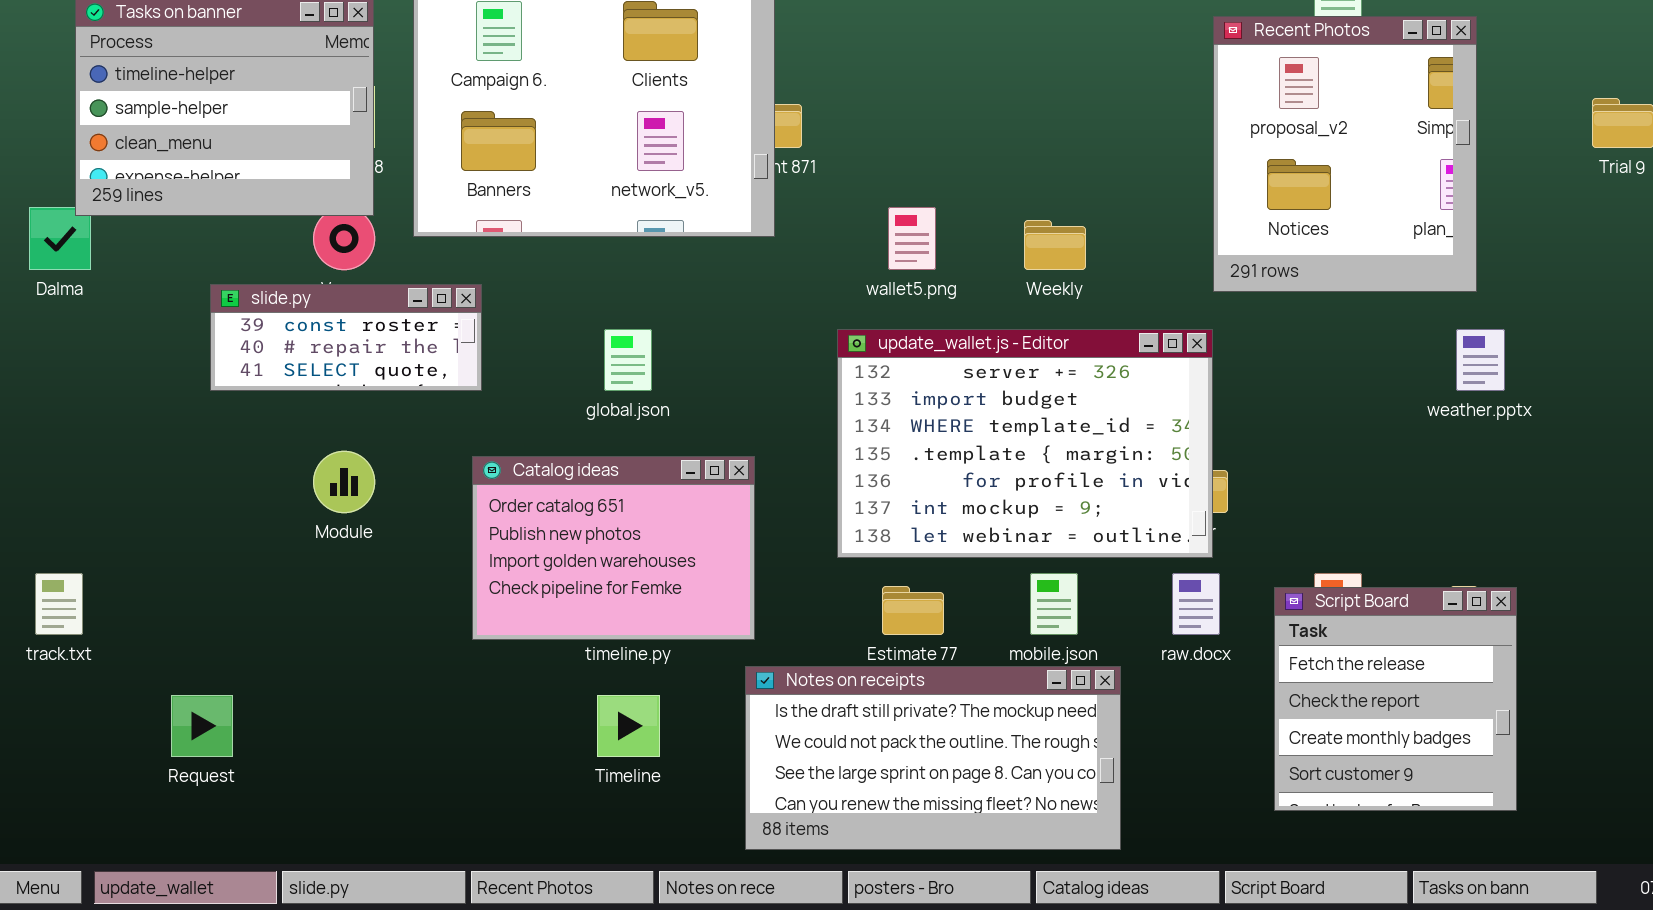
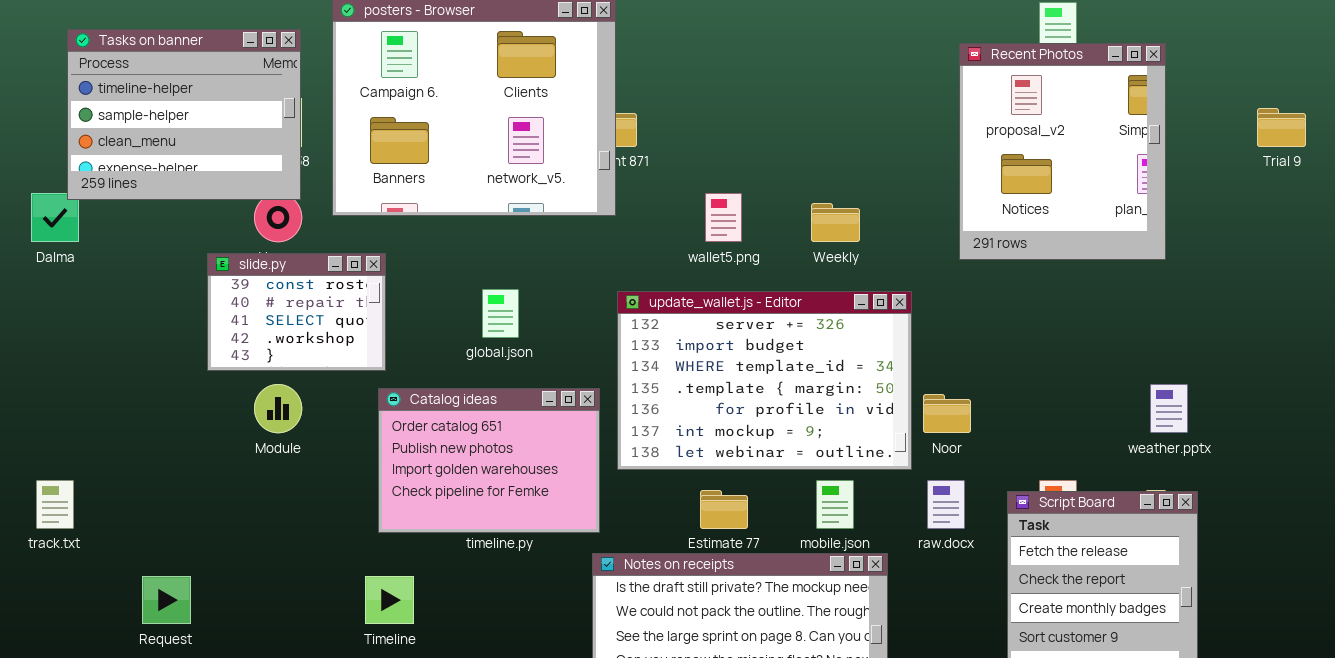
slide.py: [210,284,482,391] -> [207,253,386,371], resized
update_wallet.js - Editor: [837,329,1213,558] -> [617,291,912,470], moved
weather.pptx: [1456,329,1505,391] -> [1150,384,1188,433], moved
Timeline: [597,695,660,757] -> [365,576,414,624], moved

